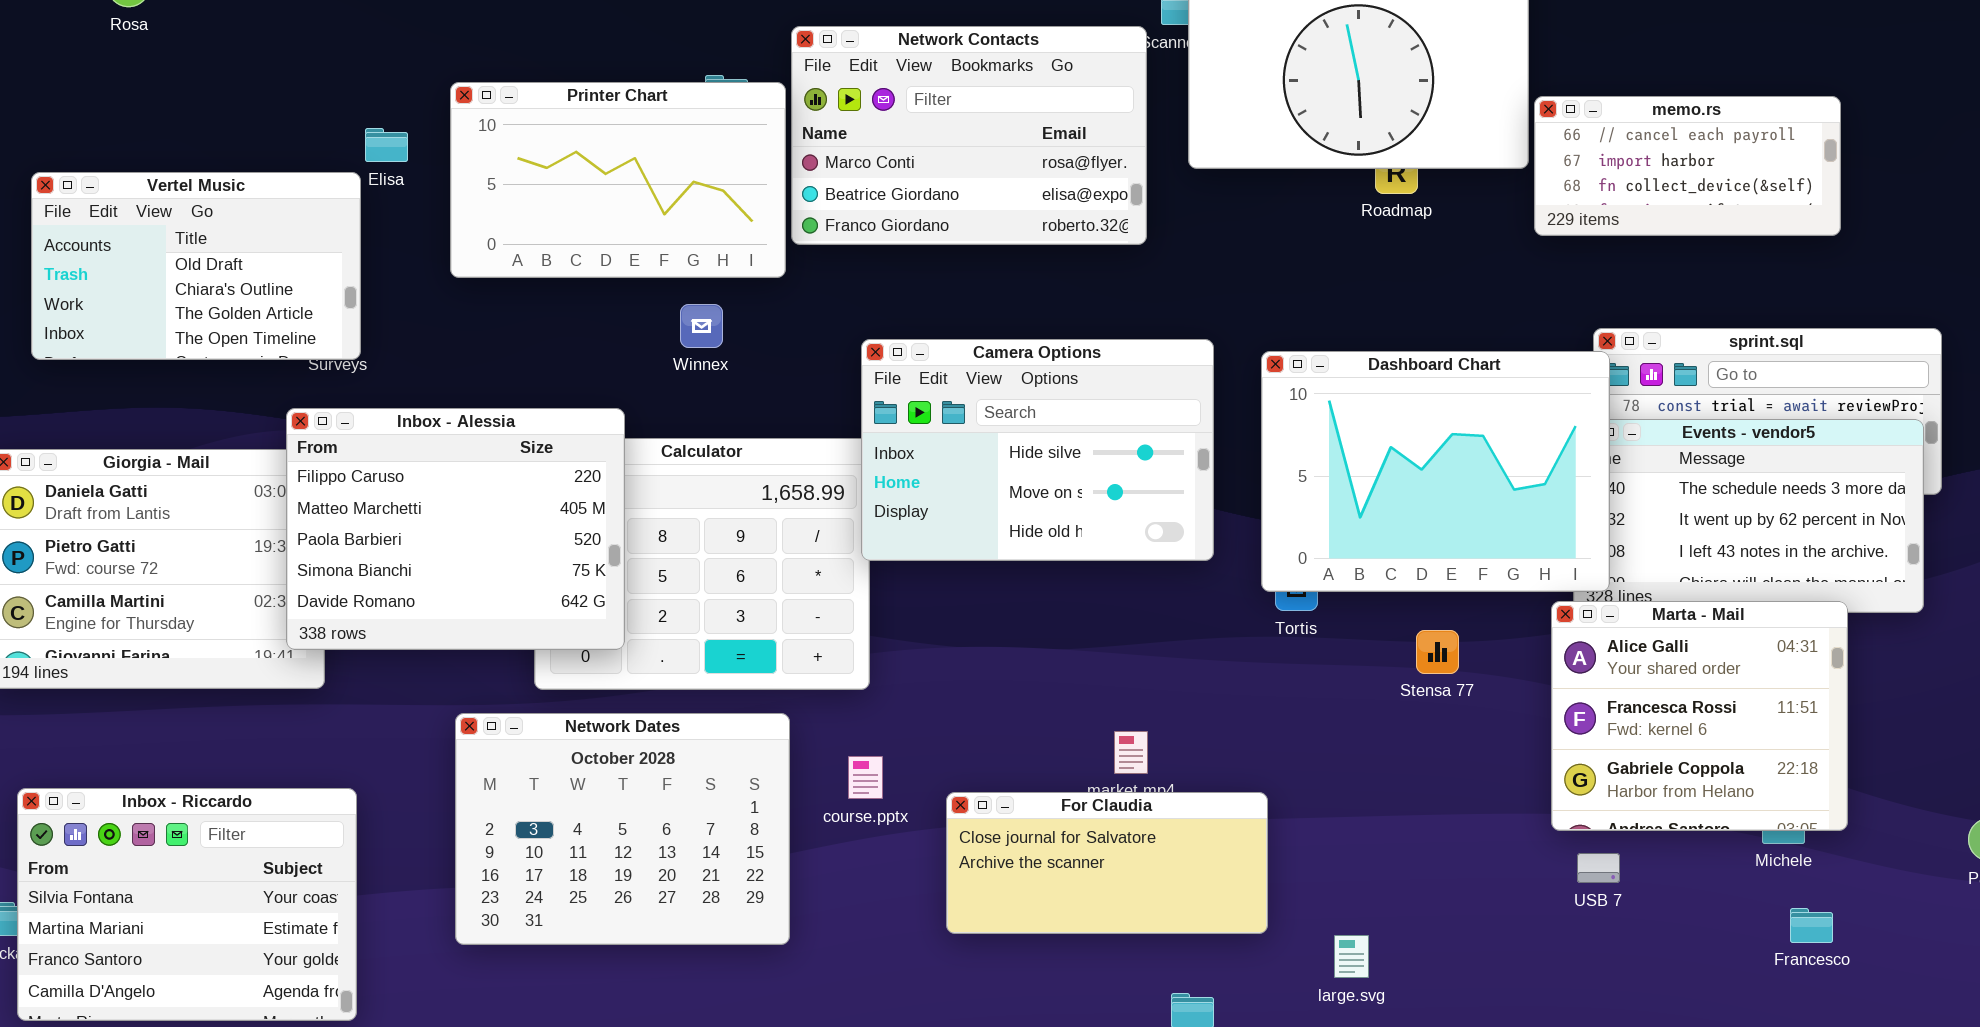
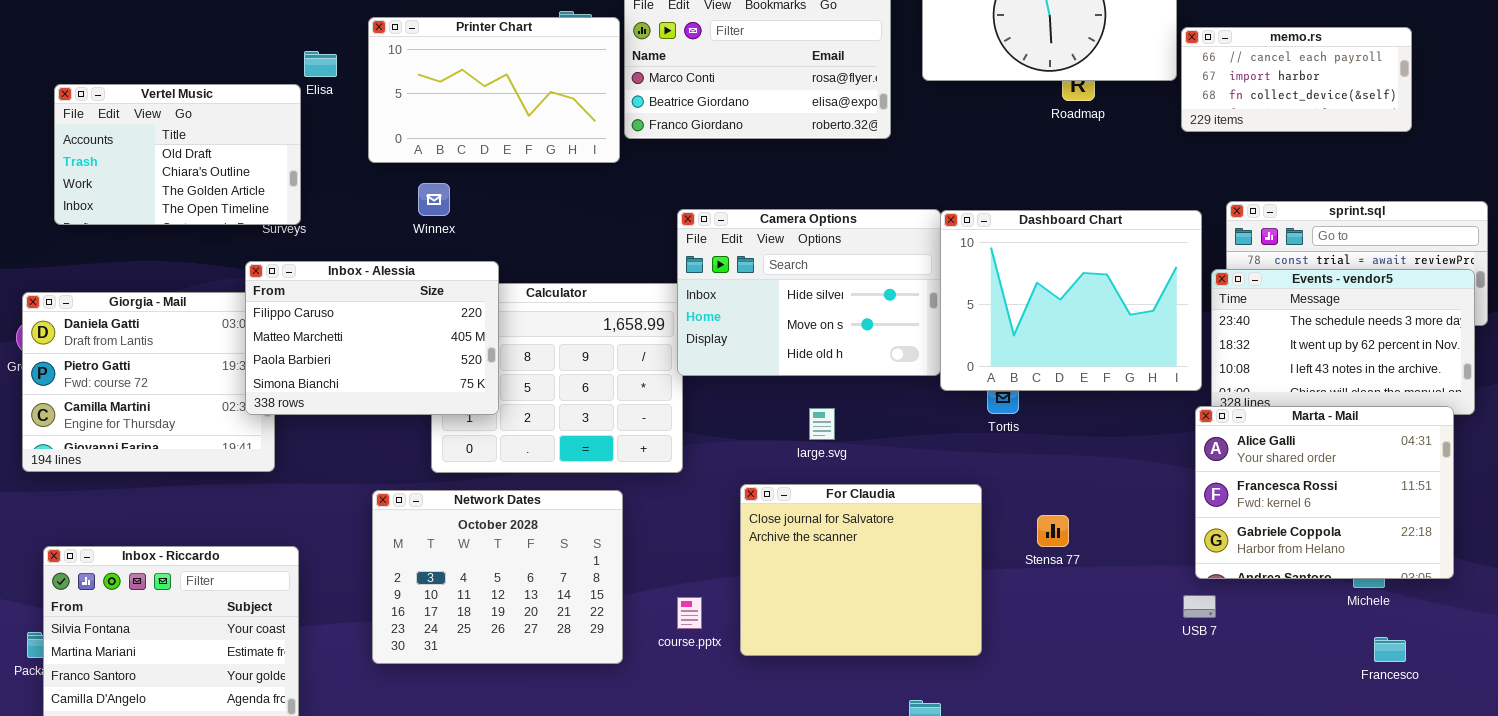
Winnex: [680,304,723,348] -> [418,183,450,216], moved
Dashboard Chart: [1261,351,1610,592] -> [940,210,1202,391], moved
Inbox - Alessia: [286,408,625,650] -> [245,261,499,415], resized
Marta - Mail: [1551,601,1848,831] -> [1195,406,1454,579], resized
Stensa 77: [1416,630,1459,674] -> [1037,515,1069,547], moved
course.pptx: [848,756,883,799] -> [677,597,702,629], moved
For Claudia: [946,792,1268,934] -> [740,484,982,656], resized
USB 7: [1577,853,1620,883] -> [1183,595,1216,618], moved
large.svg: [1334,935,1369,978] -> [809,408,835,440], moved

